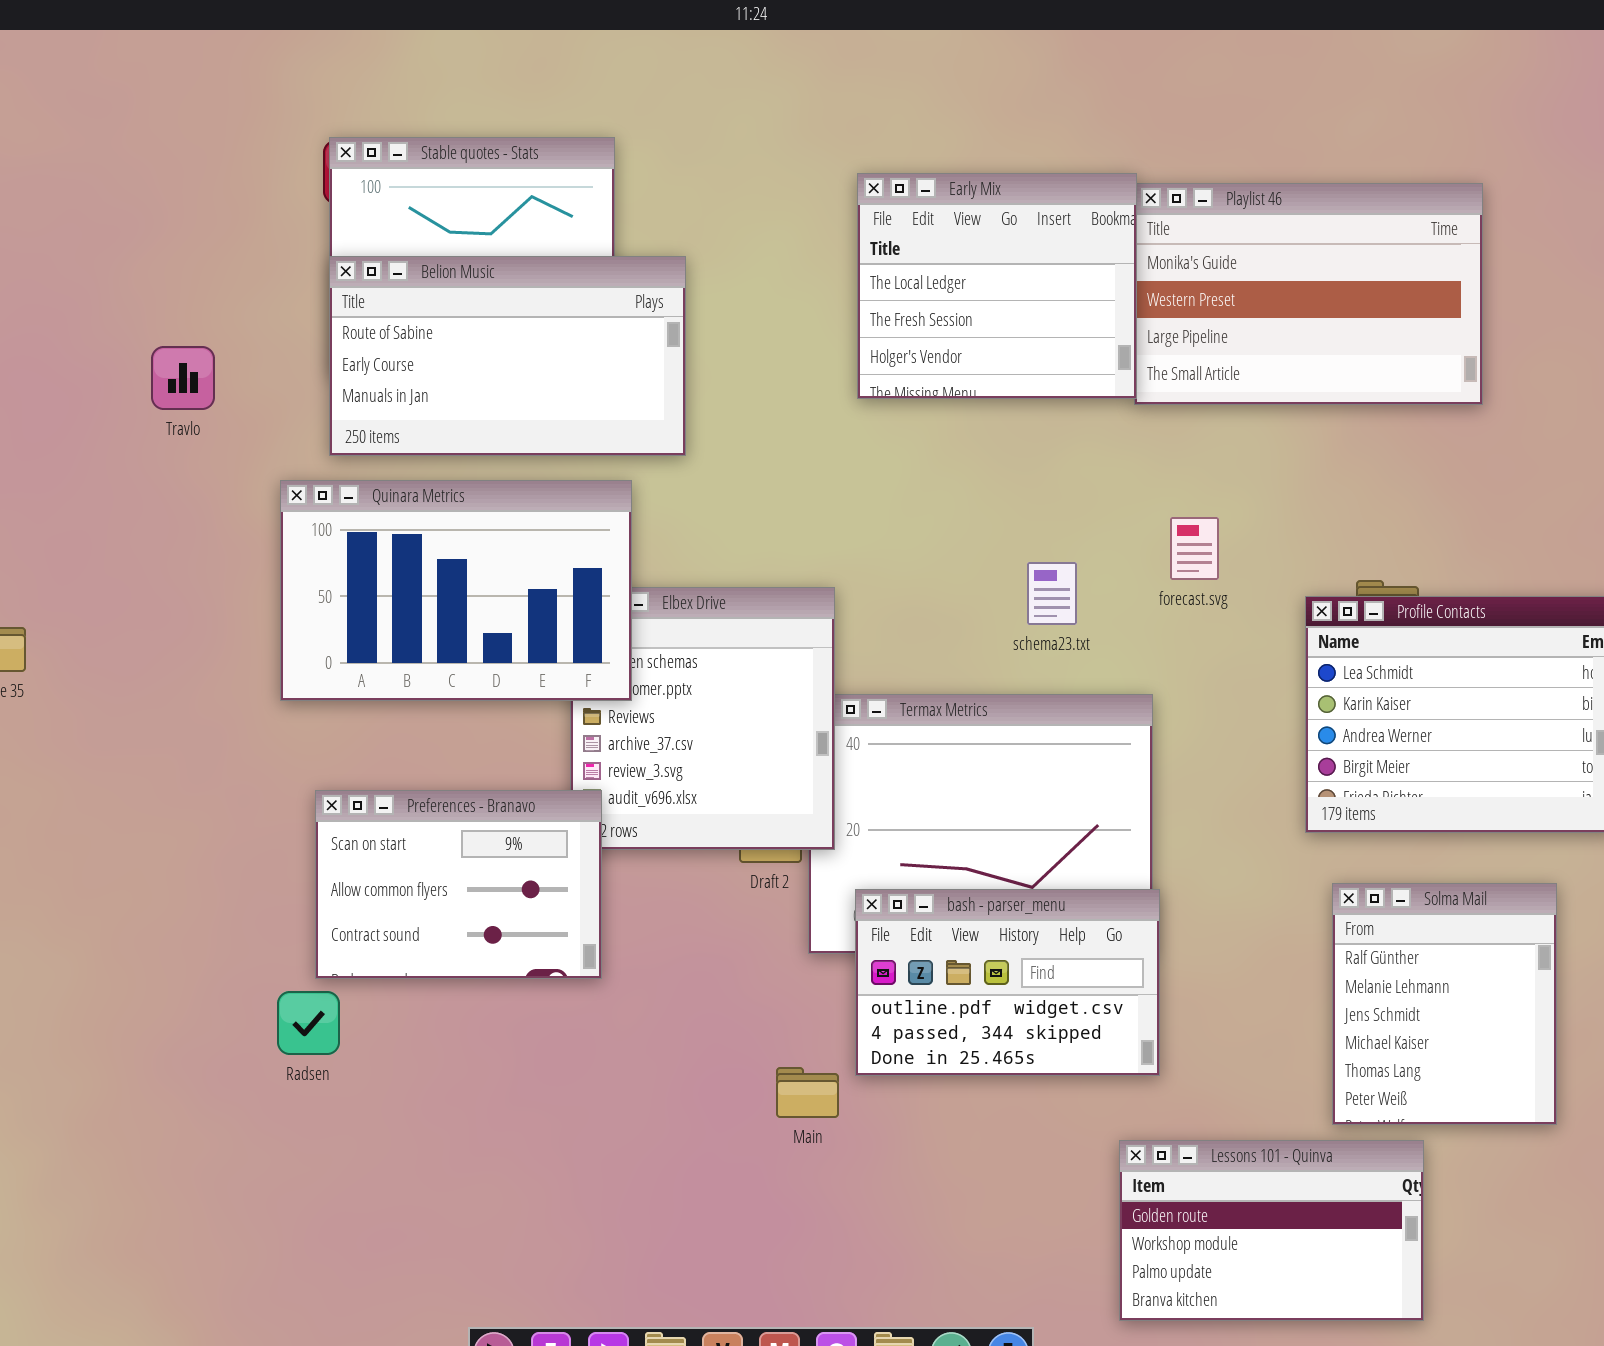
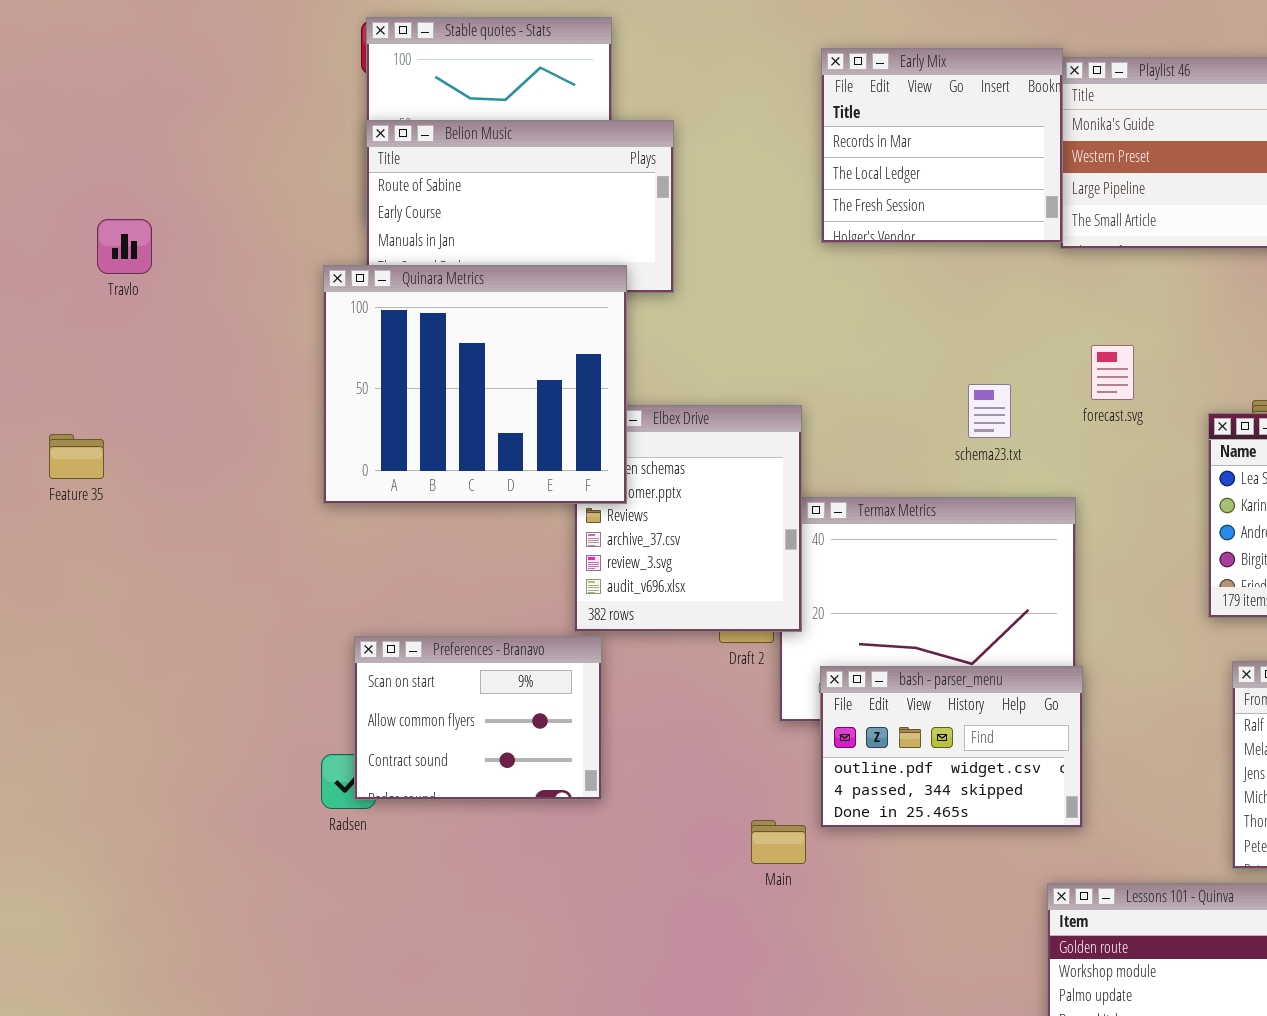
Early Mix: [857,173,1137,399] -> [821,48,1063,243], scrolled up 1 row
Travlo: [151,346,215,410] -> [97,219,152,274], moved
Quinara Metrics: [280,480,632,701] -> [323,265,627,504], resized
Preferences - Branavo: [315,790,602,979] -> [354,636,602,800], moved

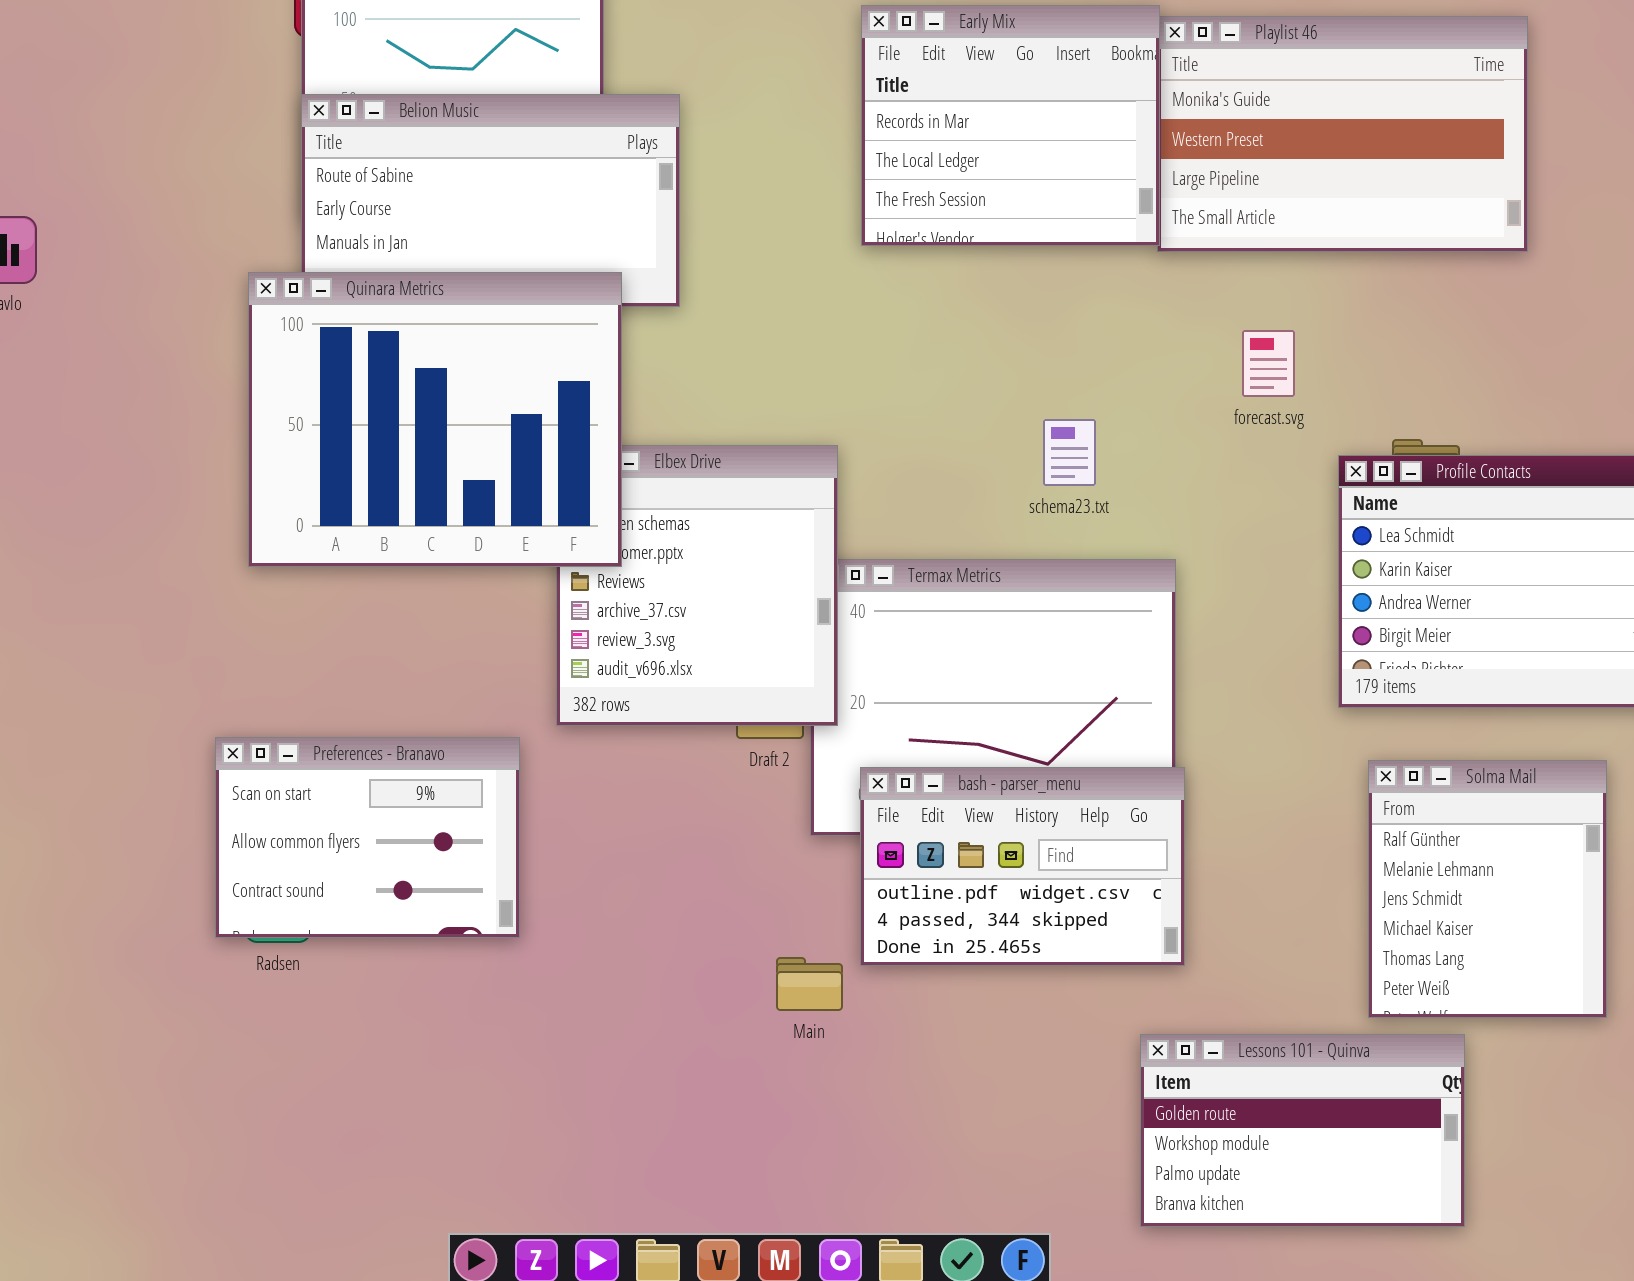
forecast.svg: [1091,345,1134,400] -> [1242,330,1295,397], moved
Preferences - Branavo: [354,636,602,800] -> [215,737,520,938], moved

